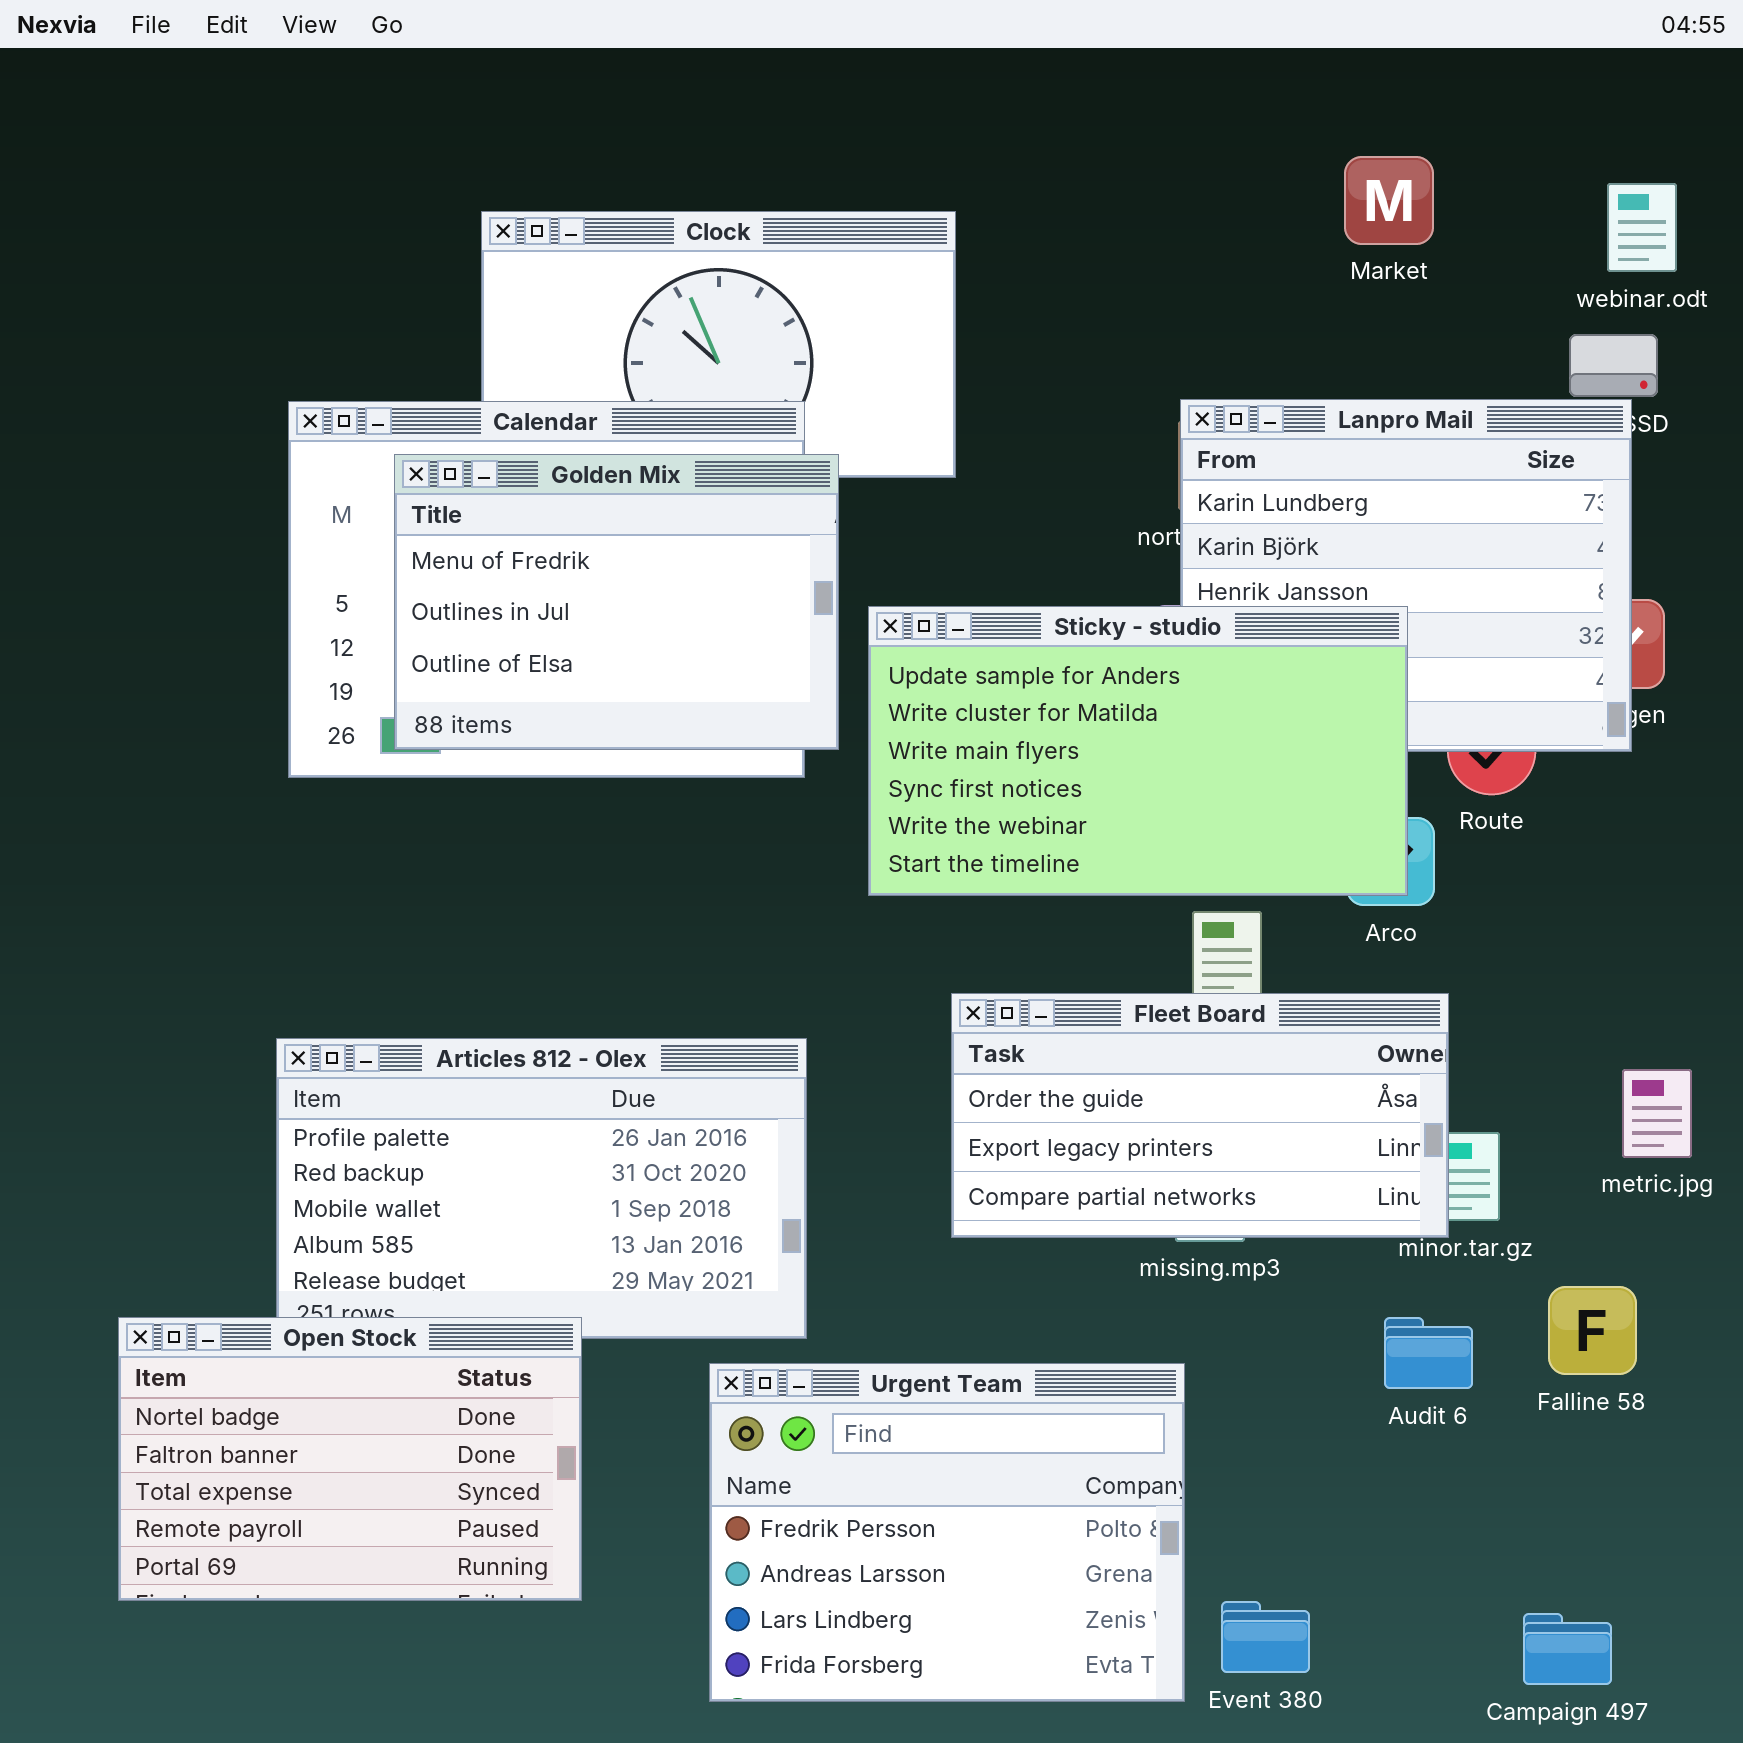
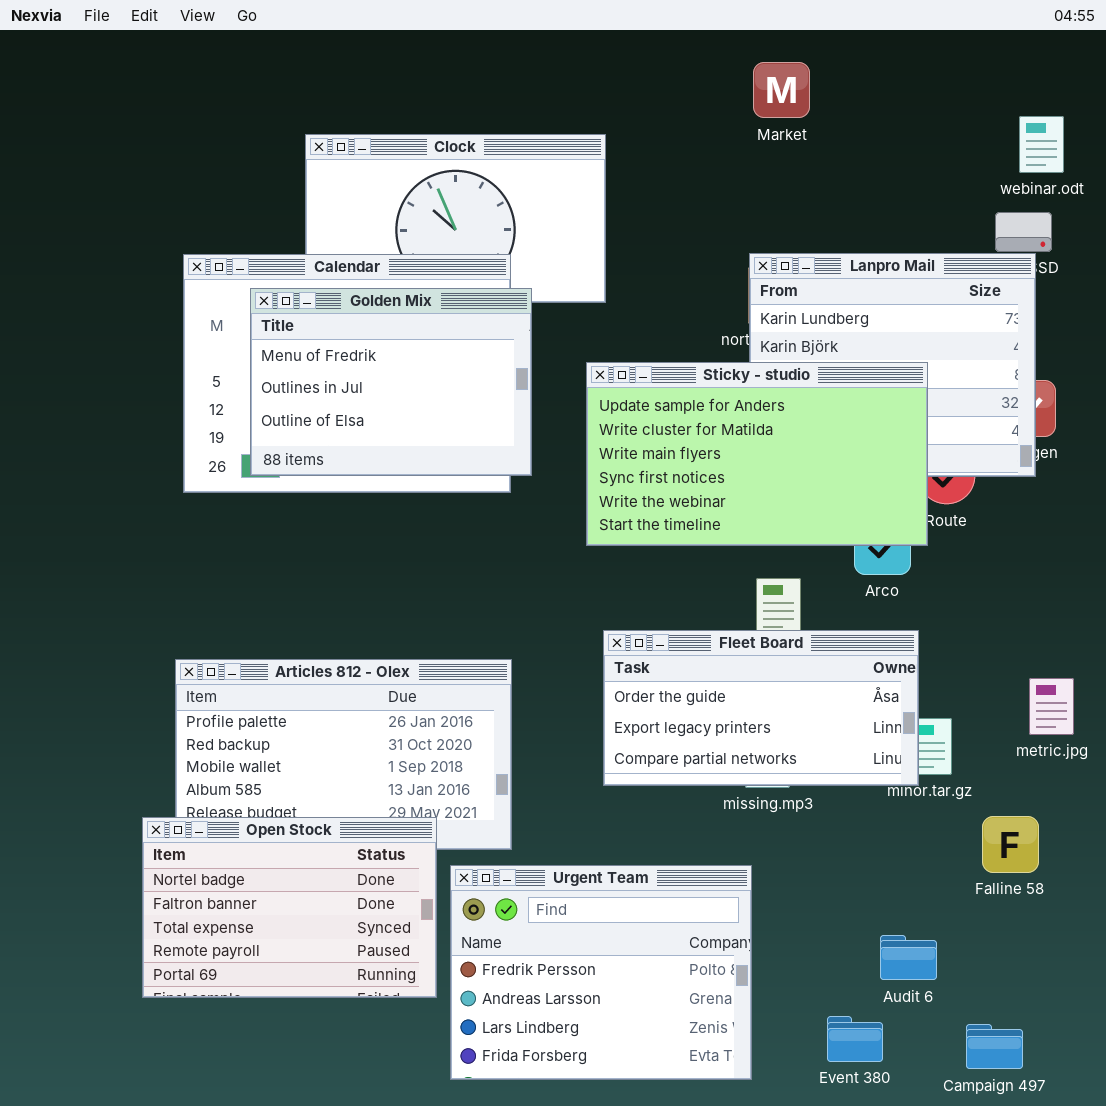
Market: [1344,156,1434,245] -> [753,62,810,118], moved
Sticky - studio: [868,606,1408,896] -> [586,362,928,546], moved
Open Stock: [118,1317,582,1601] -> [142,817,437,998], moved
Audit 6: [1384,1317,1473,1389] -> [880,935,937,980], moved
Event 380: [1221,1601,1310,1673] -> [827,1016,883,1062], moved

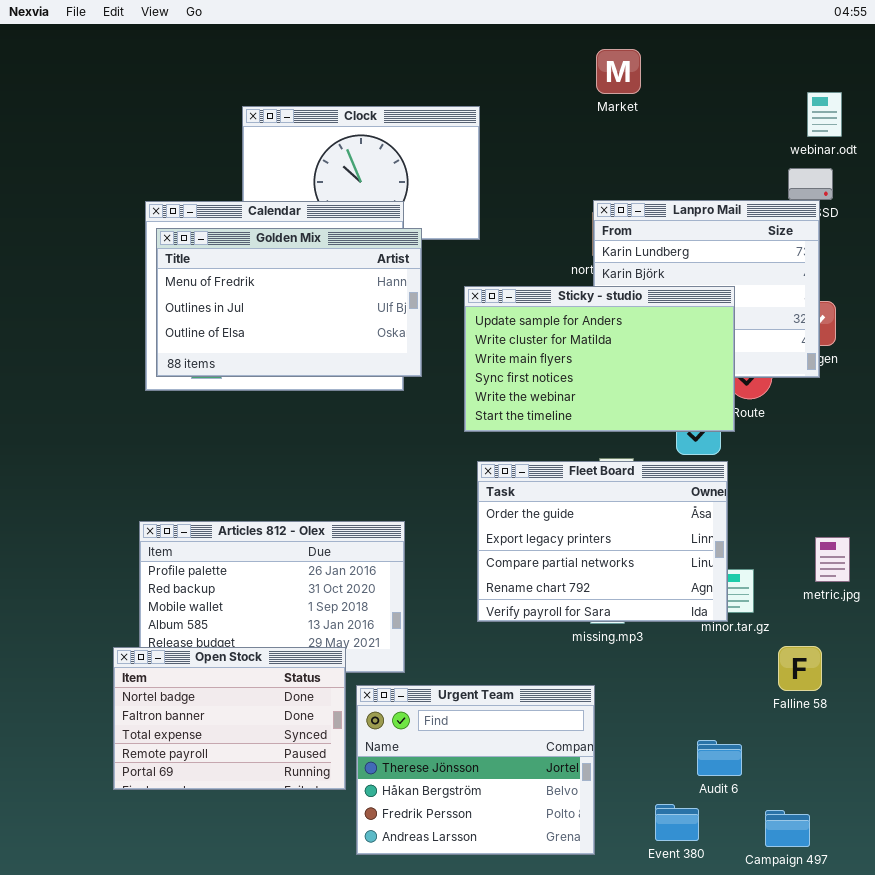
Golden Mix: [250,288,532,476] -> [156,228,422,377], resized
Fleet Board: [603,630,919,786] -> [477,461,728,622], resized
Urgent Team: [450,865,752,1080] -> [356,685,595,855], scrolled up 2 rows

